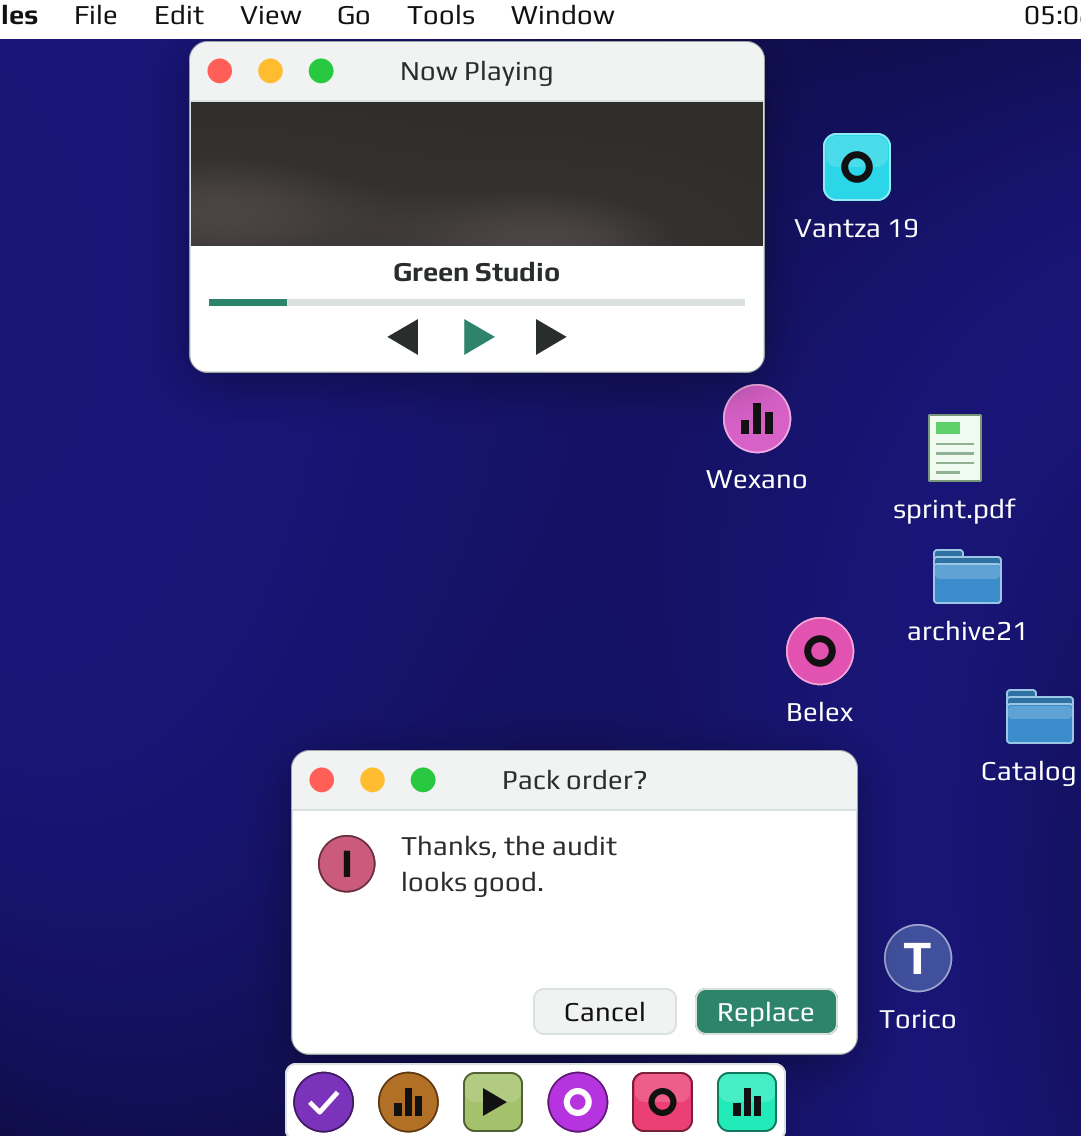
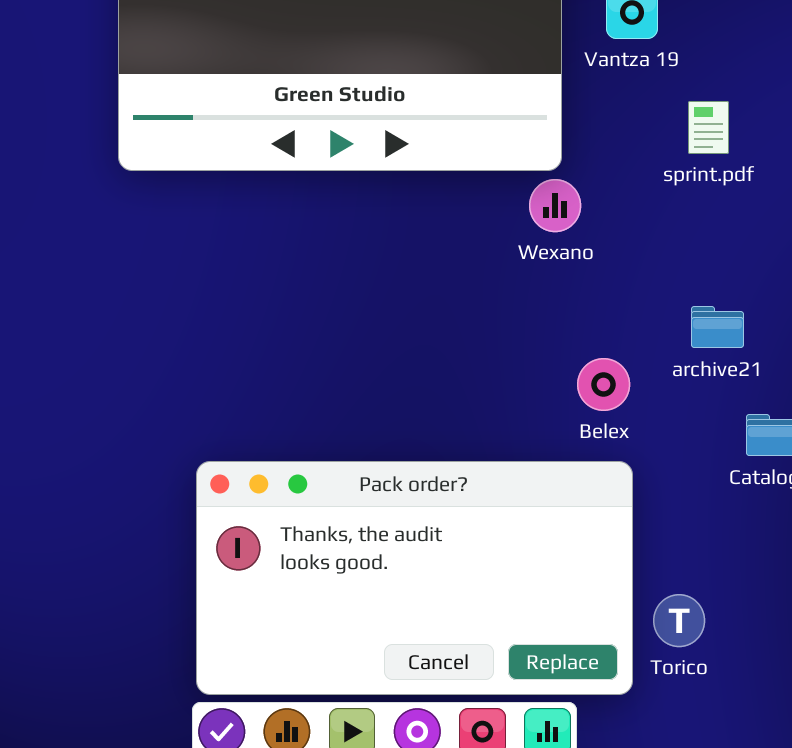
sprint.pdf: [928,414,982,482] -> [688,101,729,154], moved

